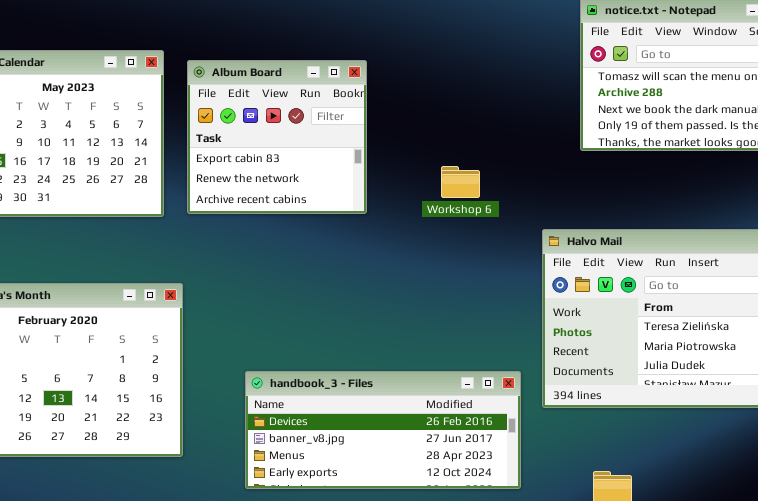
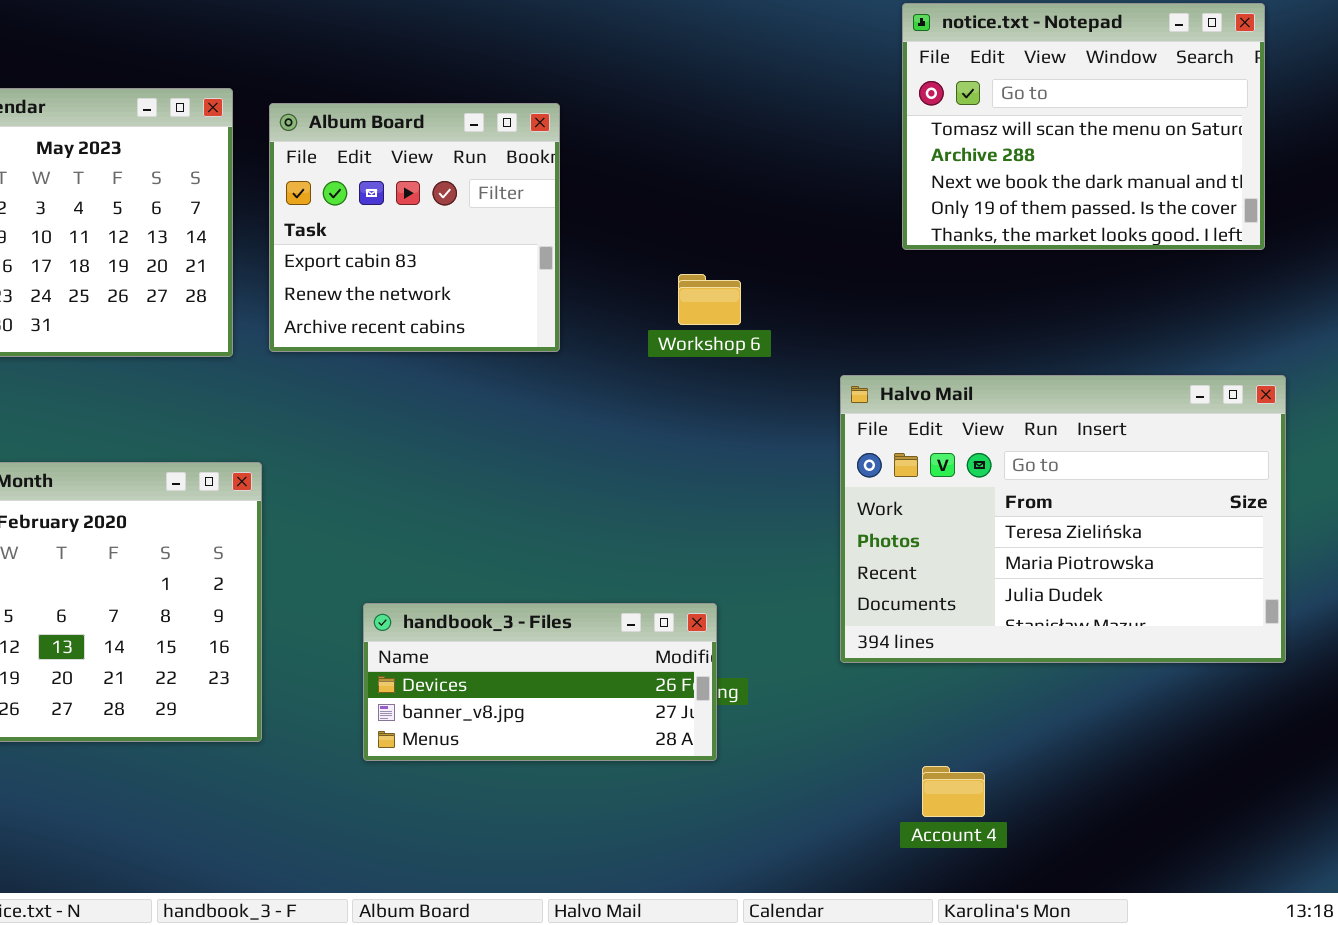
handbook_3 - Files: [245,371,521,489] -> [363,603,717,761], resized

